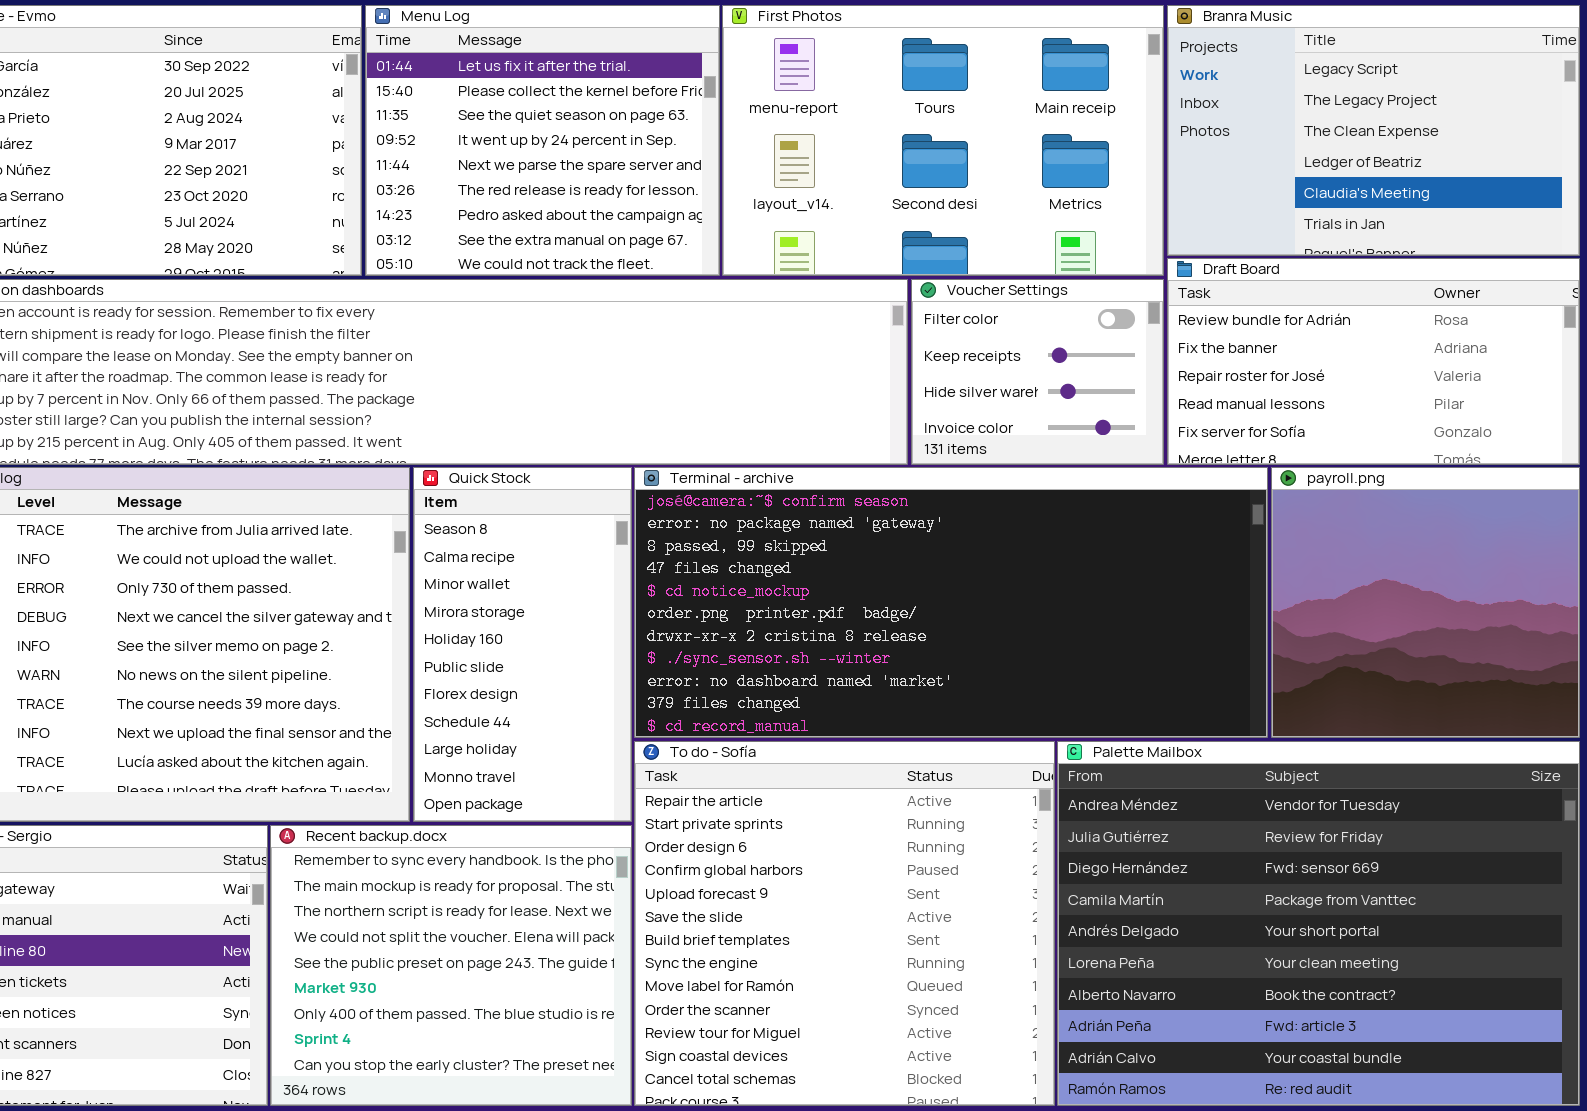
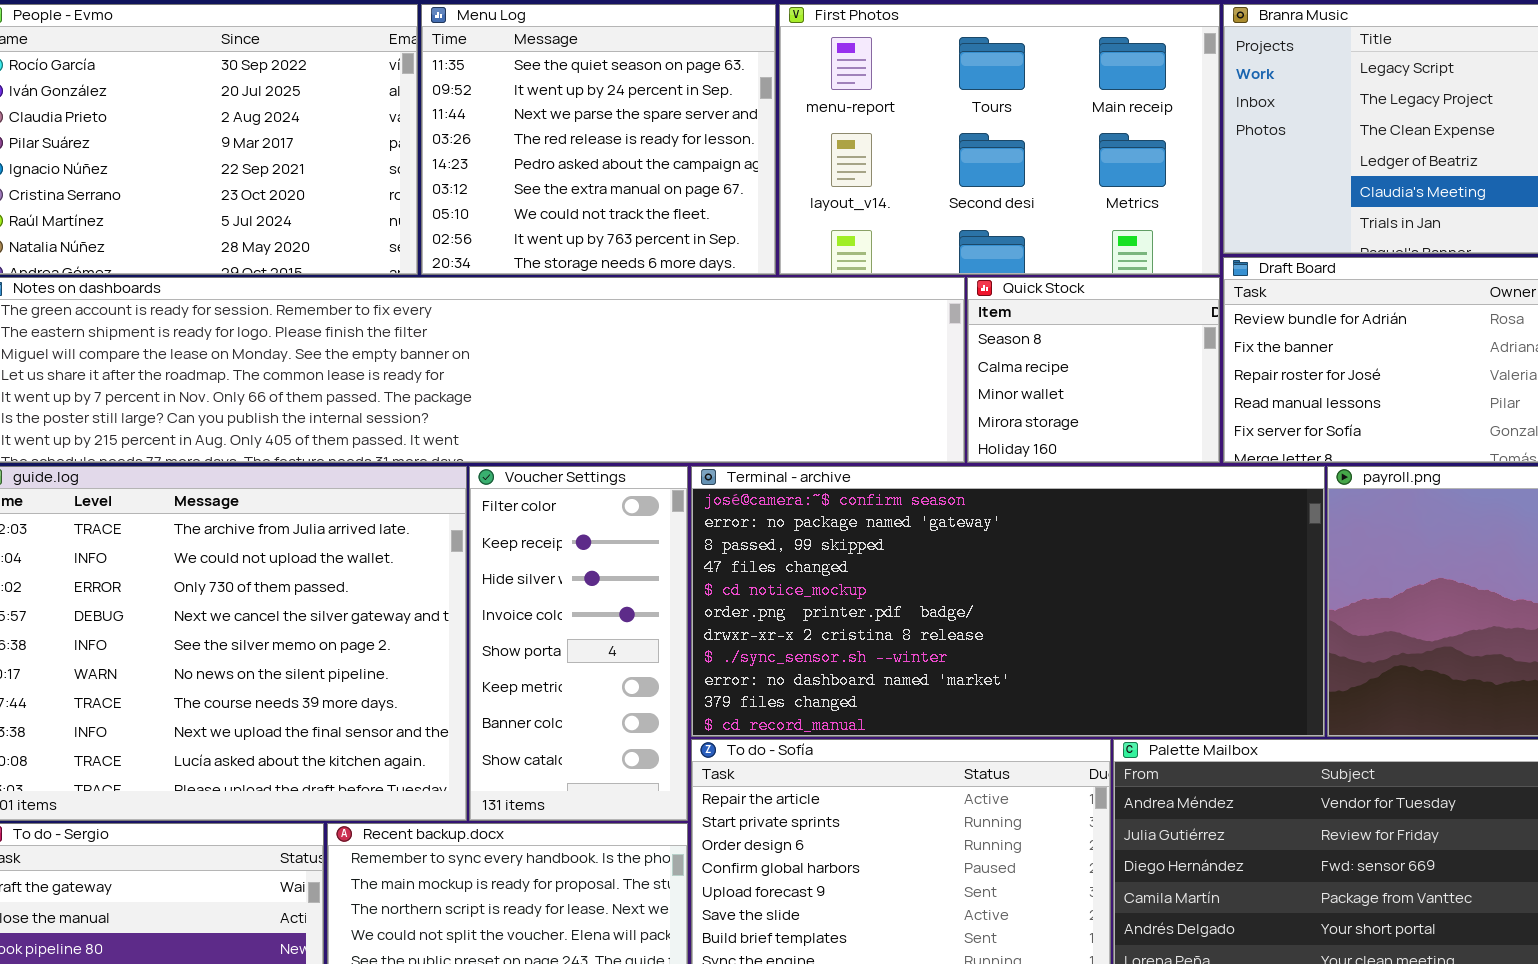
Menu Log: [365,5,720,276] -> [421,4,776,275], scrolled down 2 rows
Voucher Settings: [911,279,1164,465] -> [469,466,688,821], moved, resized
Quick Stock: [413,467,632,822] -> [967,277,1220,463], moved, resized

